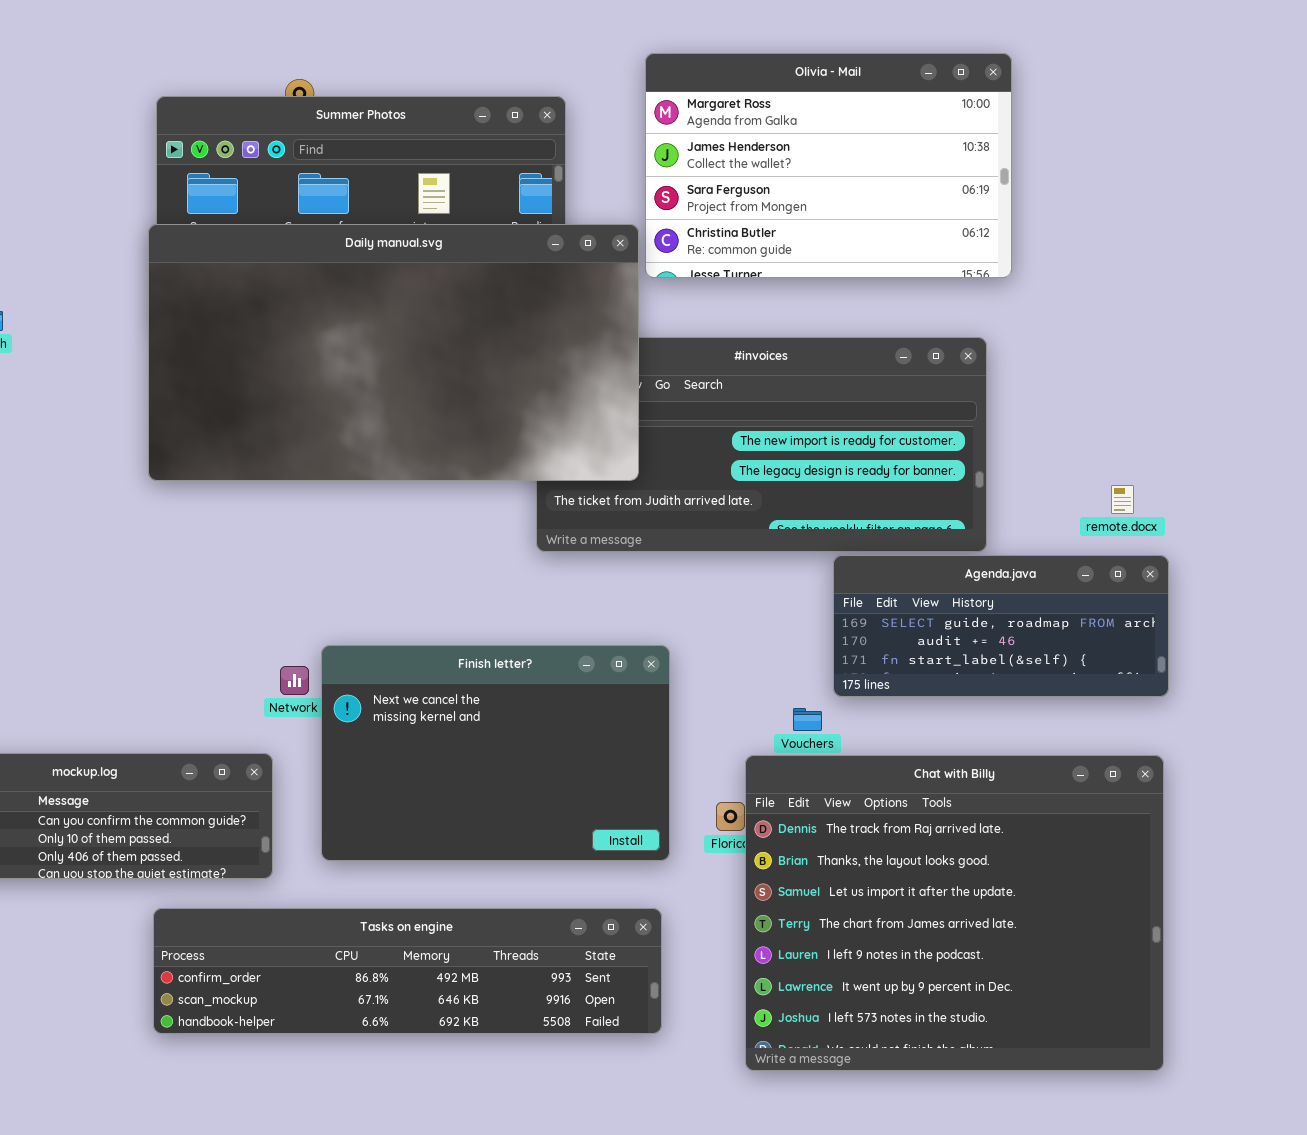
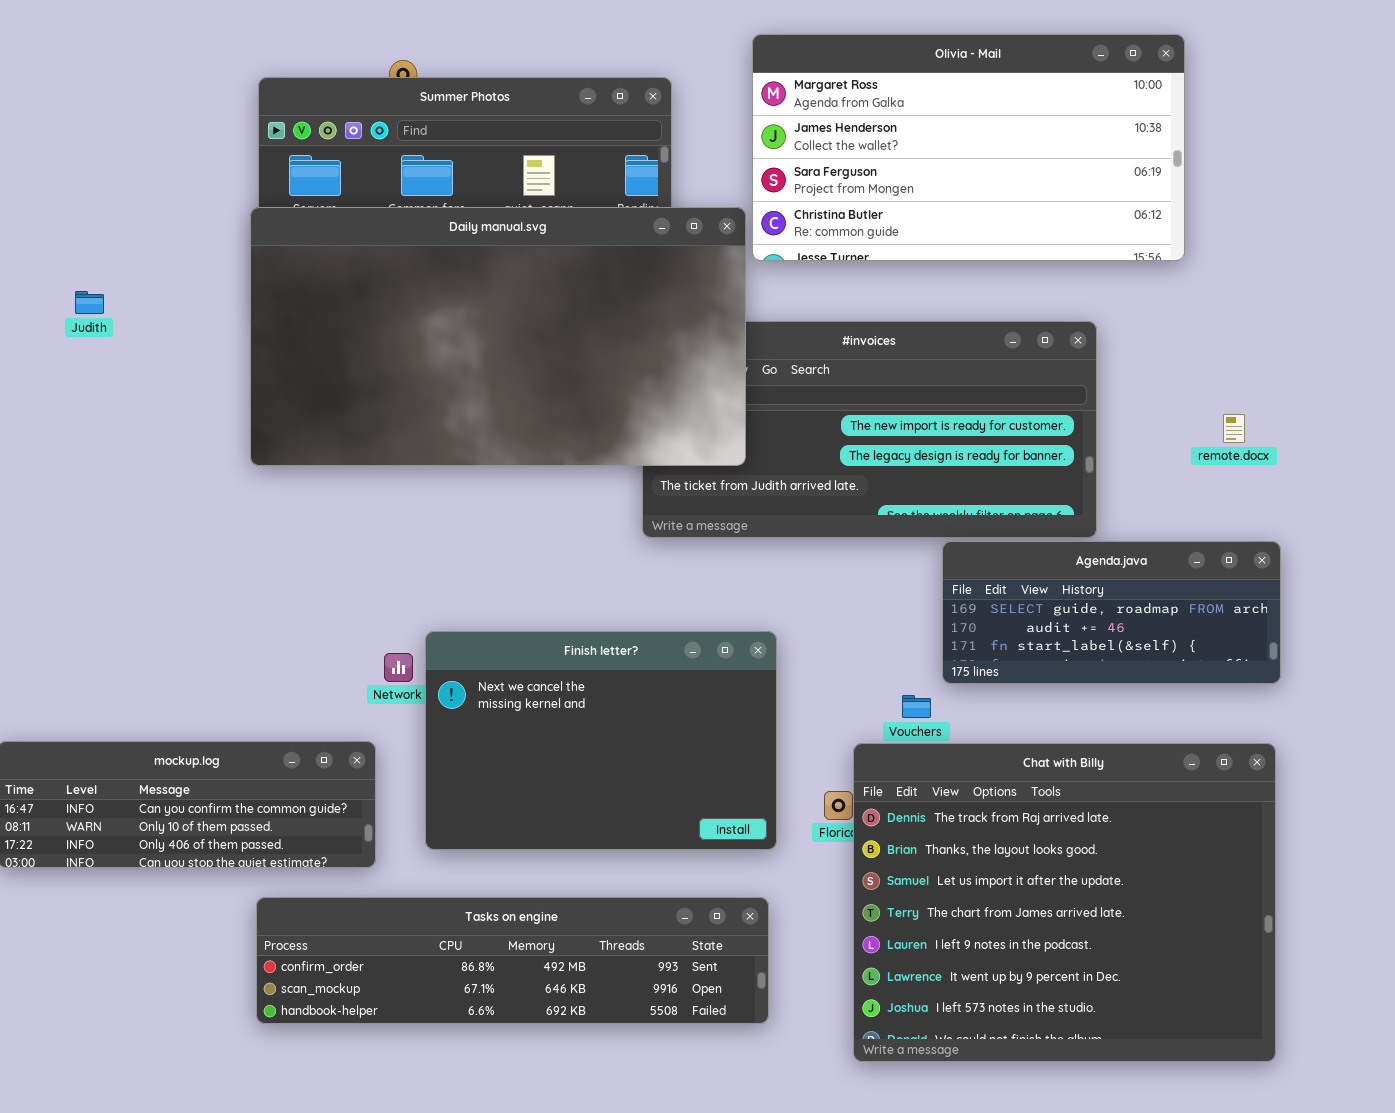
Olivia - Mail: [645,53,1012,278] -> [752,34,1185,261], resized
remote.docx: [1111,485,1134,514] -> [1223,414,1245,443], moved

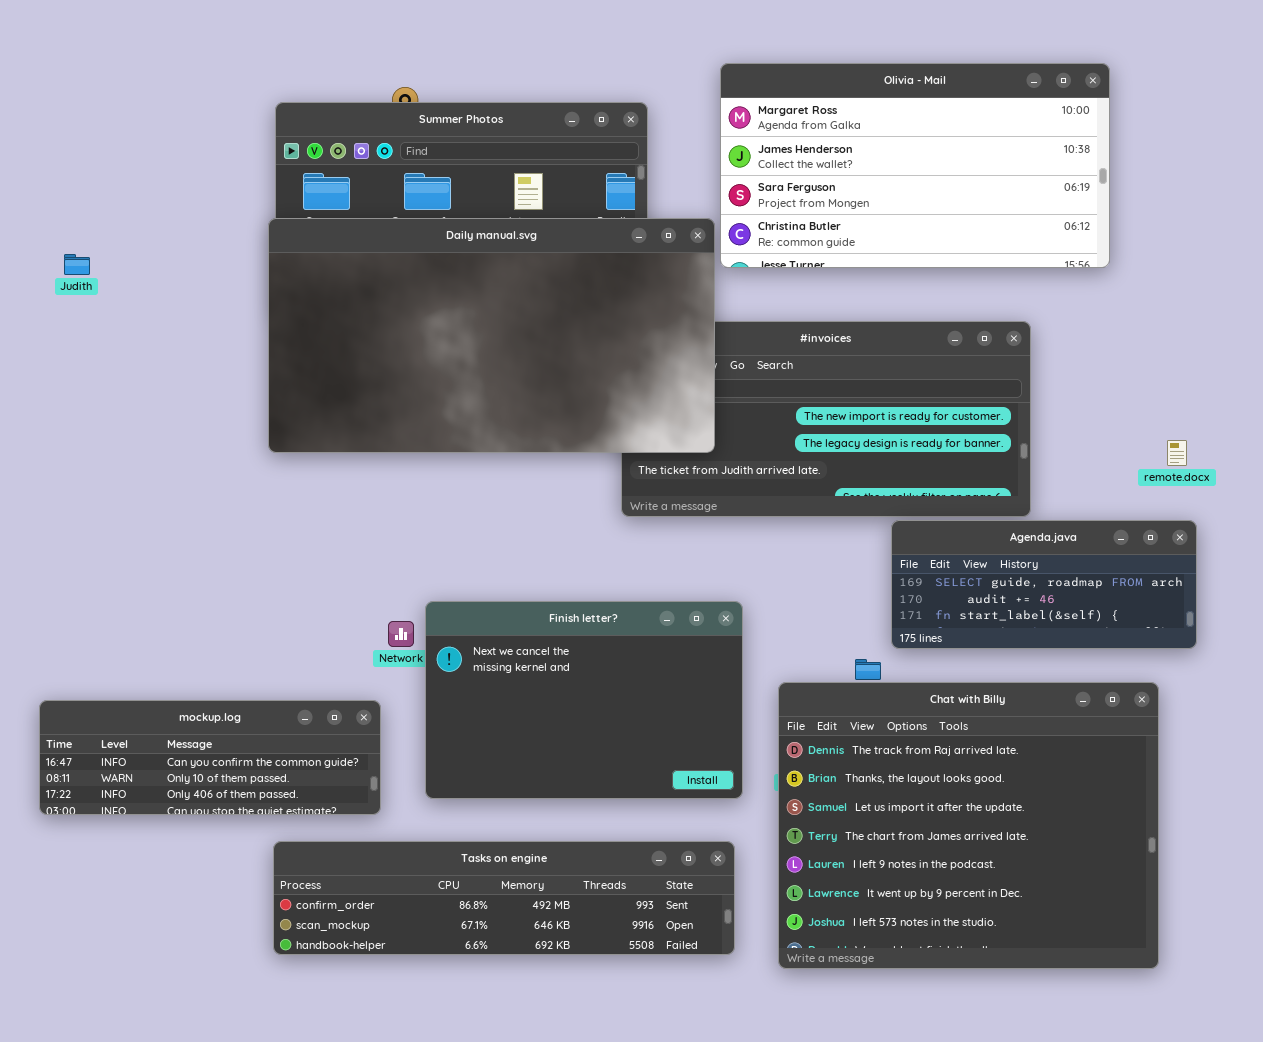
Judith: [75,291,104,314] -> [64,254,90,275], moved
remote.docx: [1223,414,1245,443] -> [1167,440,1187,466], moved
Chat with Billy: [853,743,1276,1062] -> [778,682,1159,969], moved

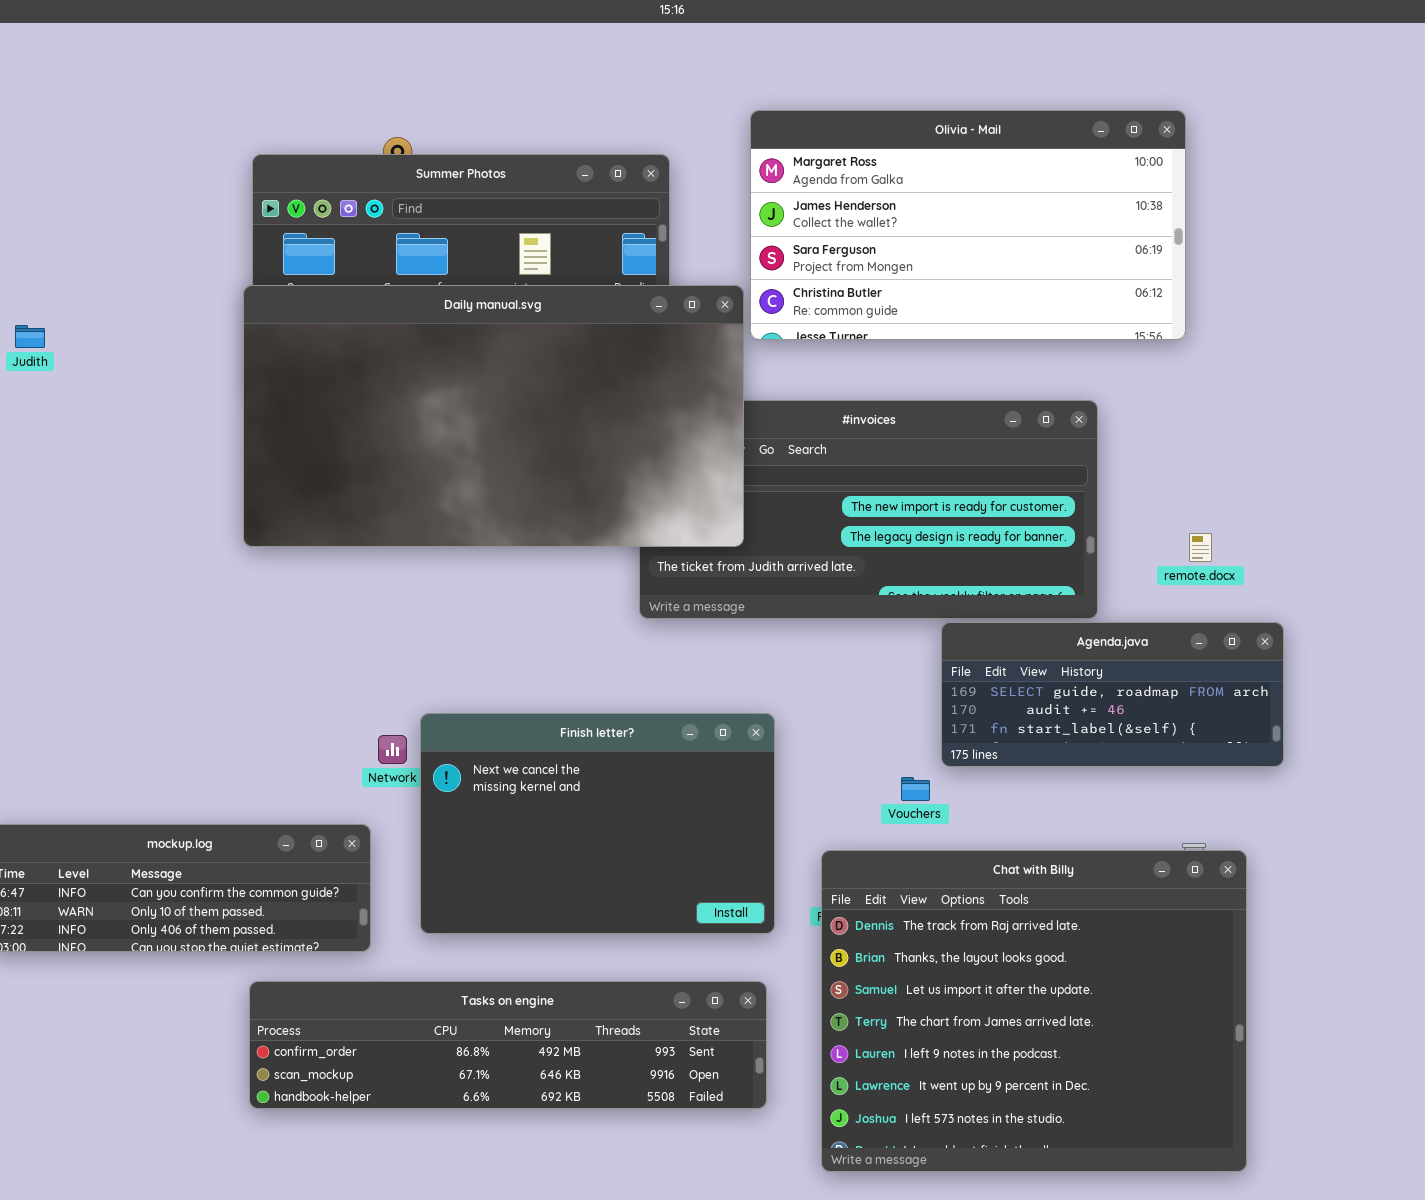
remote.docx: [1167,440,1187,466] -> [1189,533,1212,562], moved
Chat with Billy: [778,682,1159,969] -> [821,850,1247,1172], moved

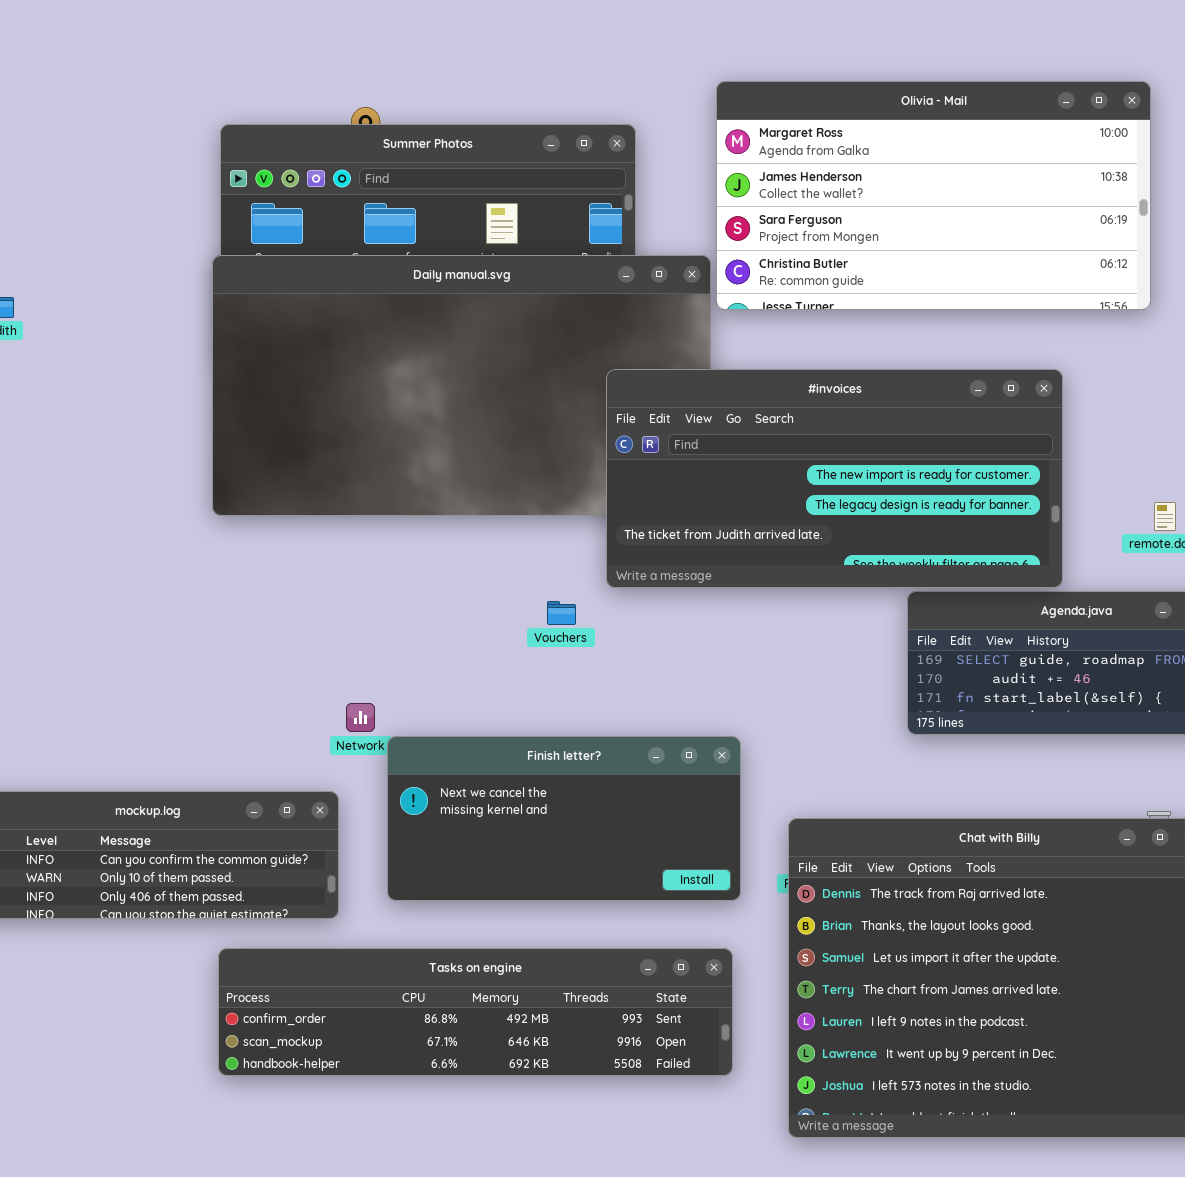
#invoices: [639,400,1098,619] -> [606,369,1063,588], raised
Finish letter?: [420,713,775,934] -> [387,736,741,901], resized
Vouchers: [901,777,930,801] -> [547,601,576,625], moved

